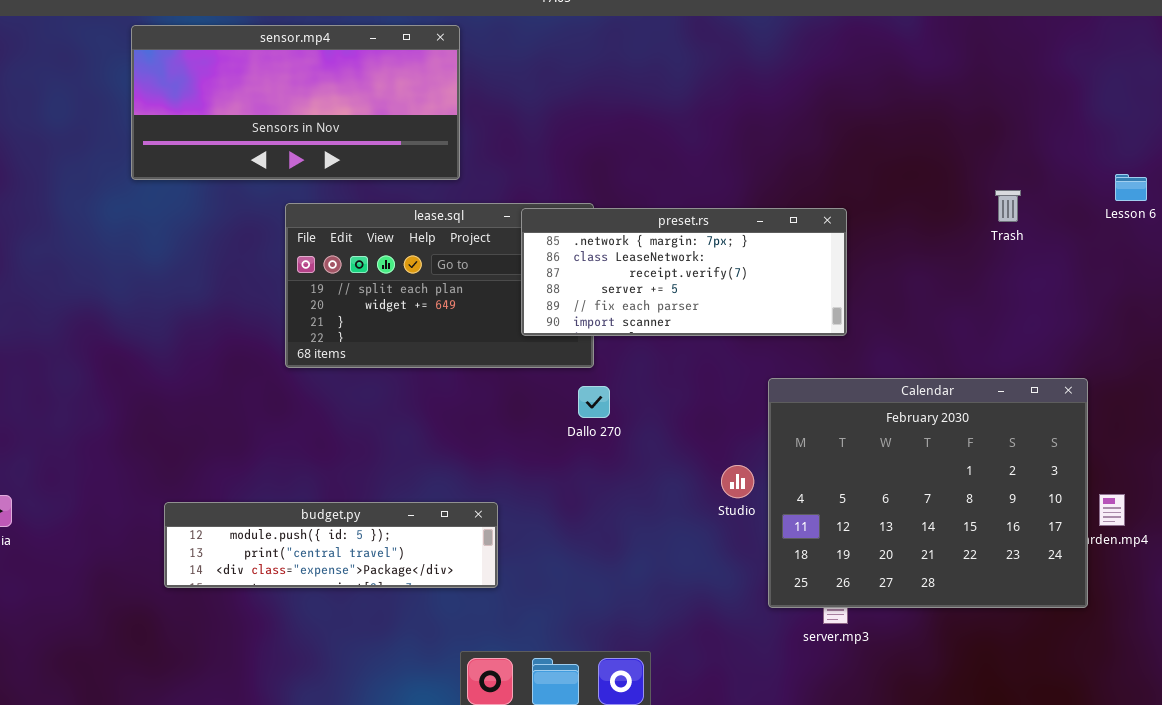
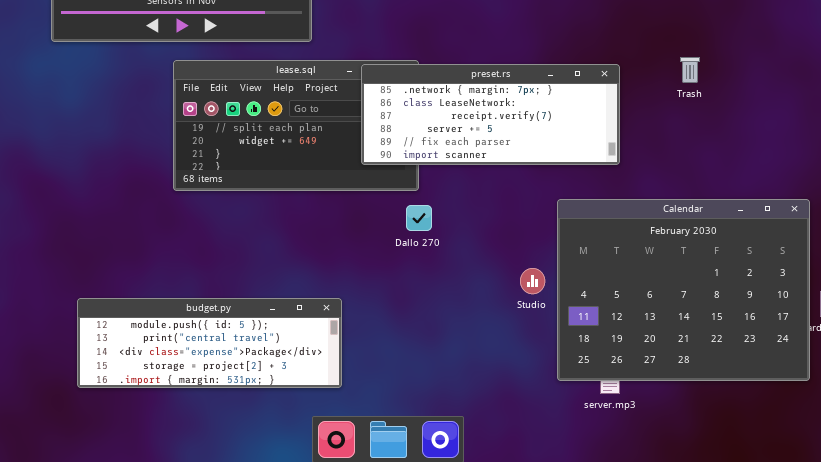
Trash: [995,190,1021,222] -> [680,57,700,83], moved
budget.py: [164,502,498,588] -> [77,298,342,388], resized

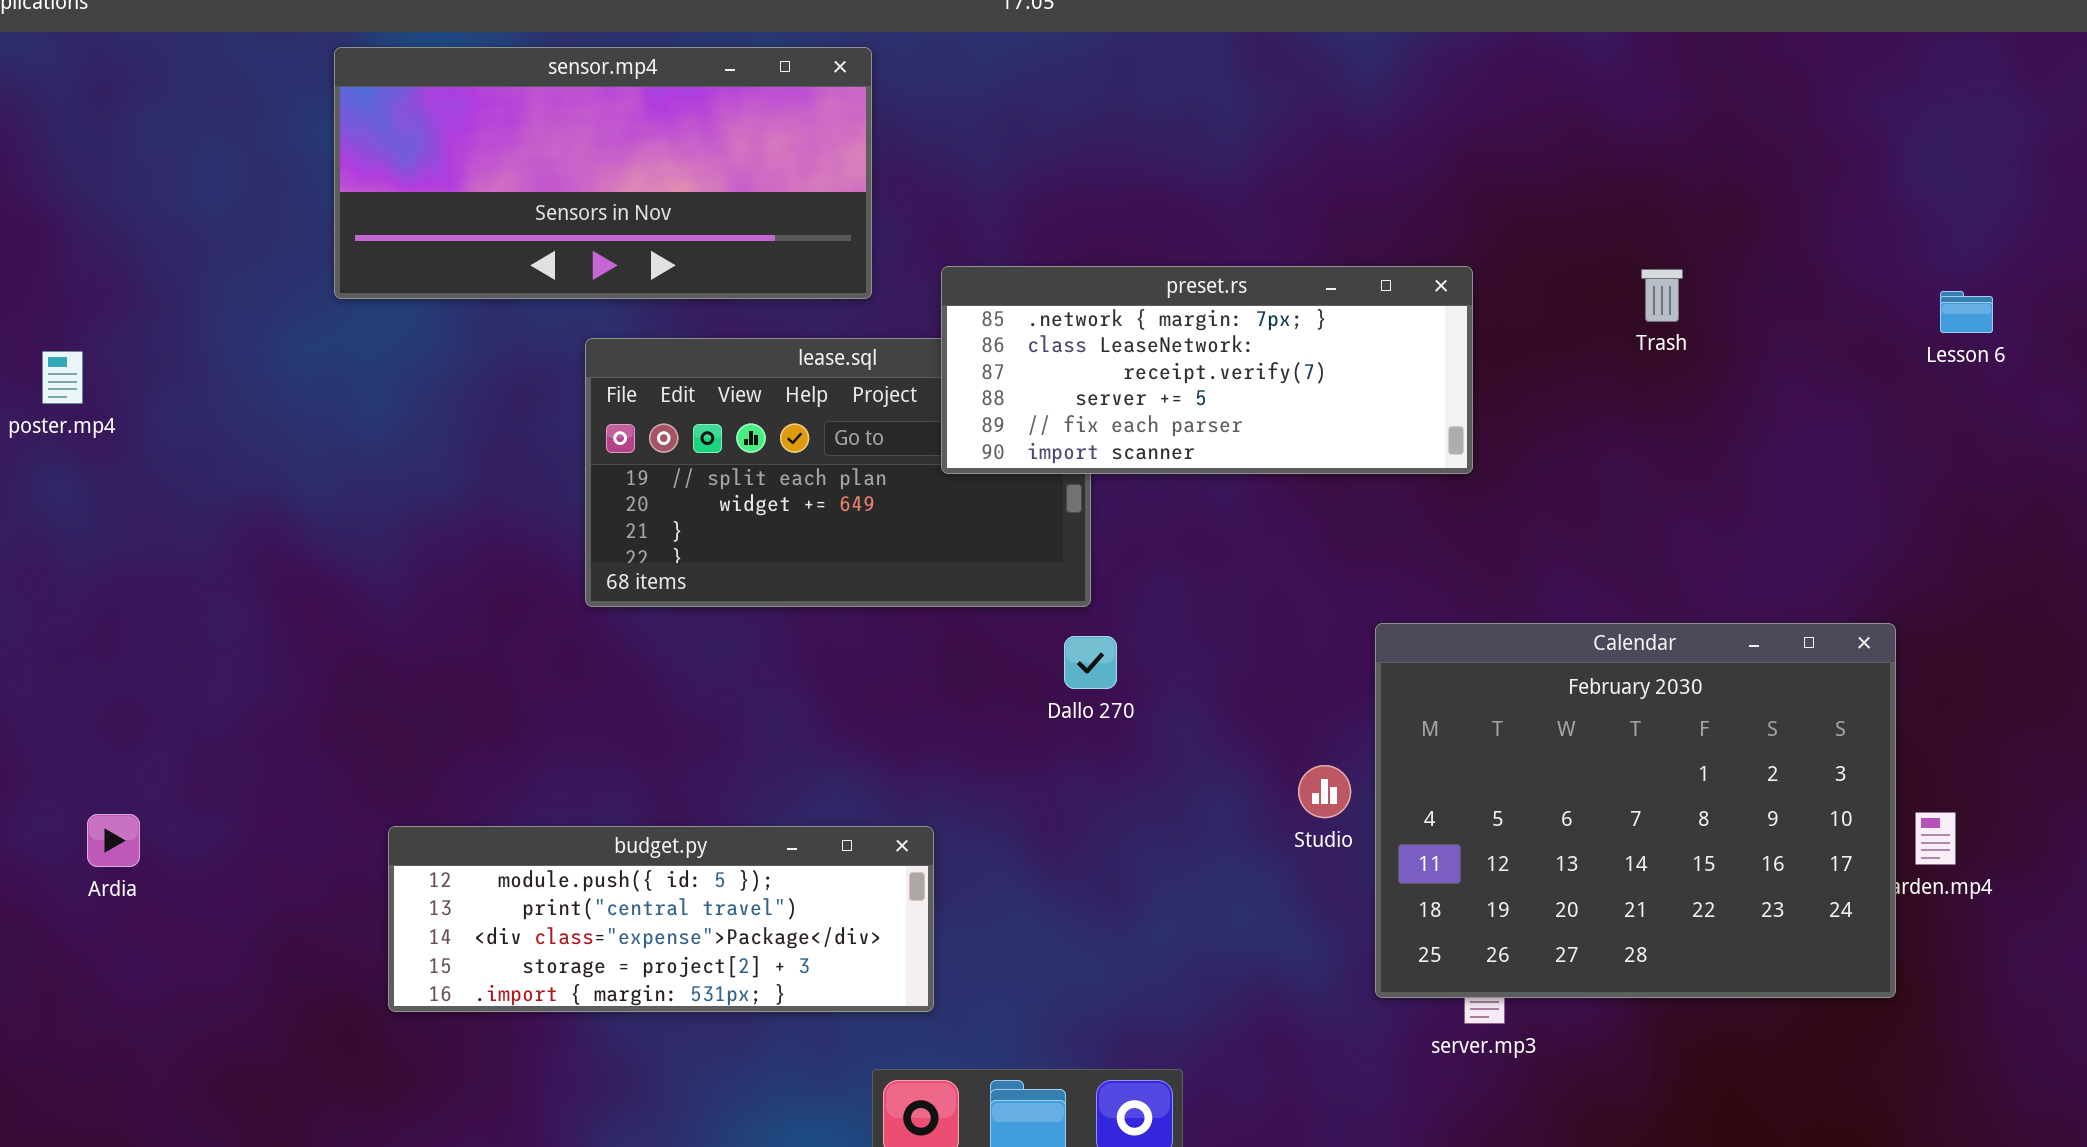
Trash: [680,57,700,83] -> [1641,269,1683,322], moved
preset.rs: [361,64,620,165] -> [941,266,1473,474], moved

